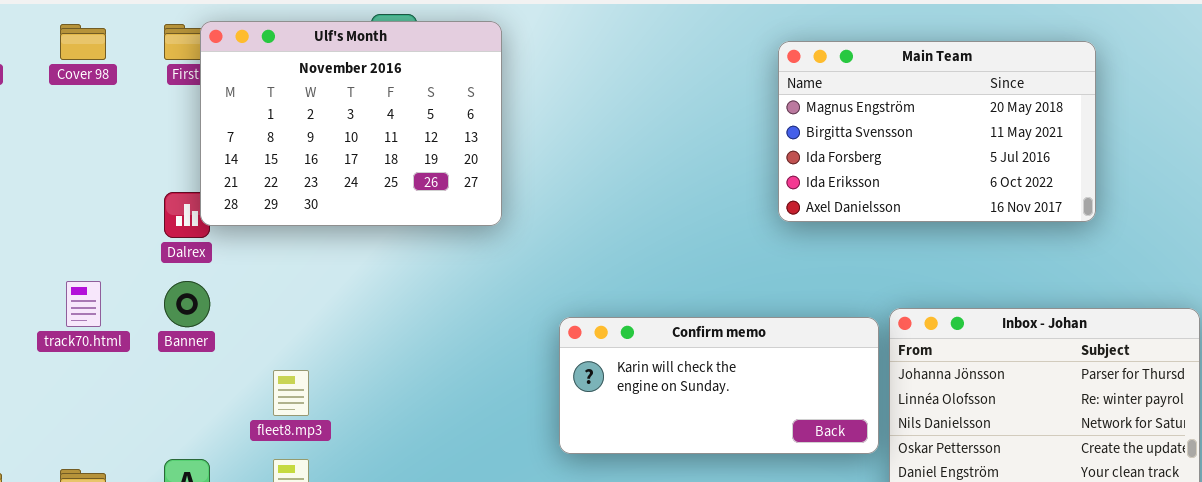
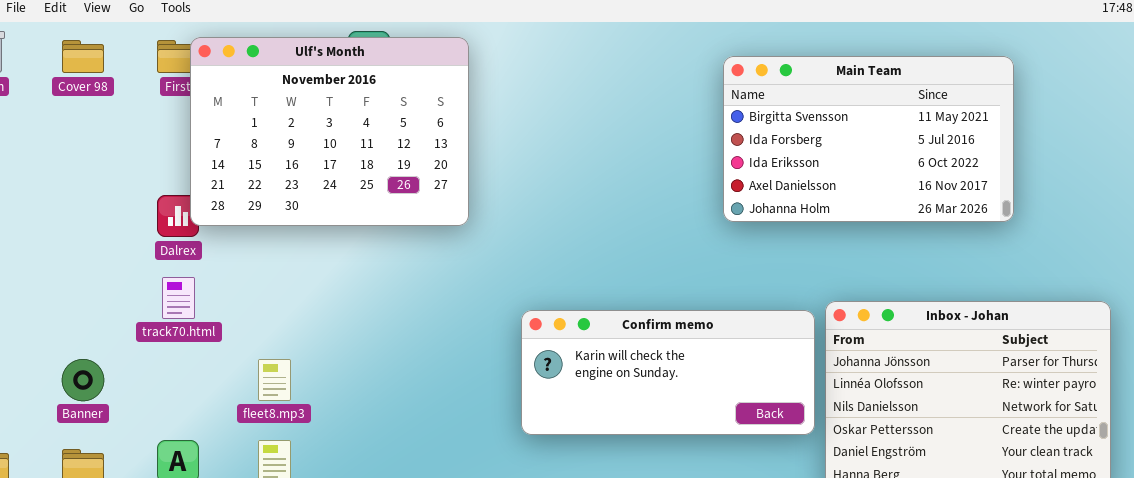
Main Team: [778,41,1096,222] -> [723,56,1014,222], scrolled down 1 row
track70.html: [66,281,101,327] -> [162,277,195,319], moved
Banner: [164,281,210,327] -> [62,359,104,401], moved

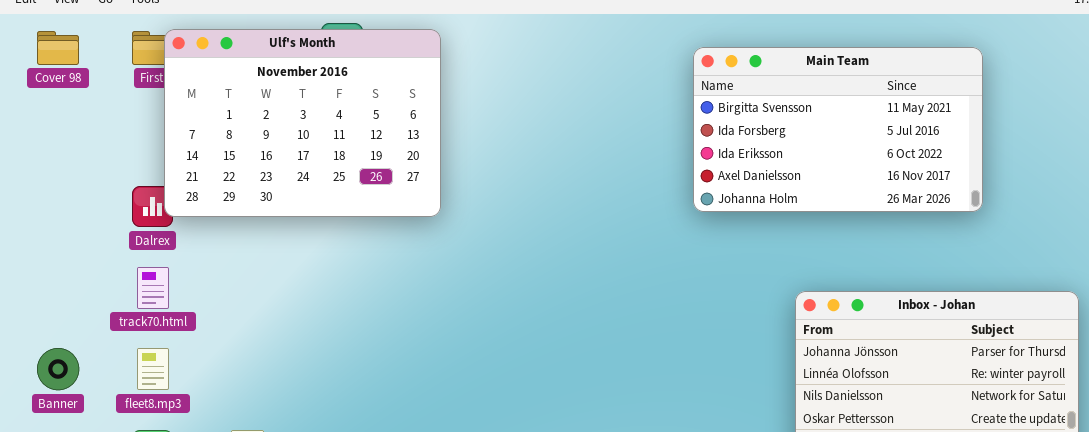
Confirm memo: [521,310,815,435] -> none, closed
fleet8.mp3: [258,359,291,401] -> [137,348,169,390], moved

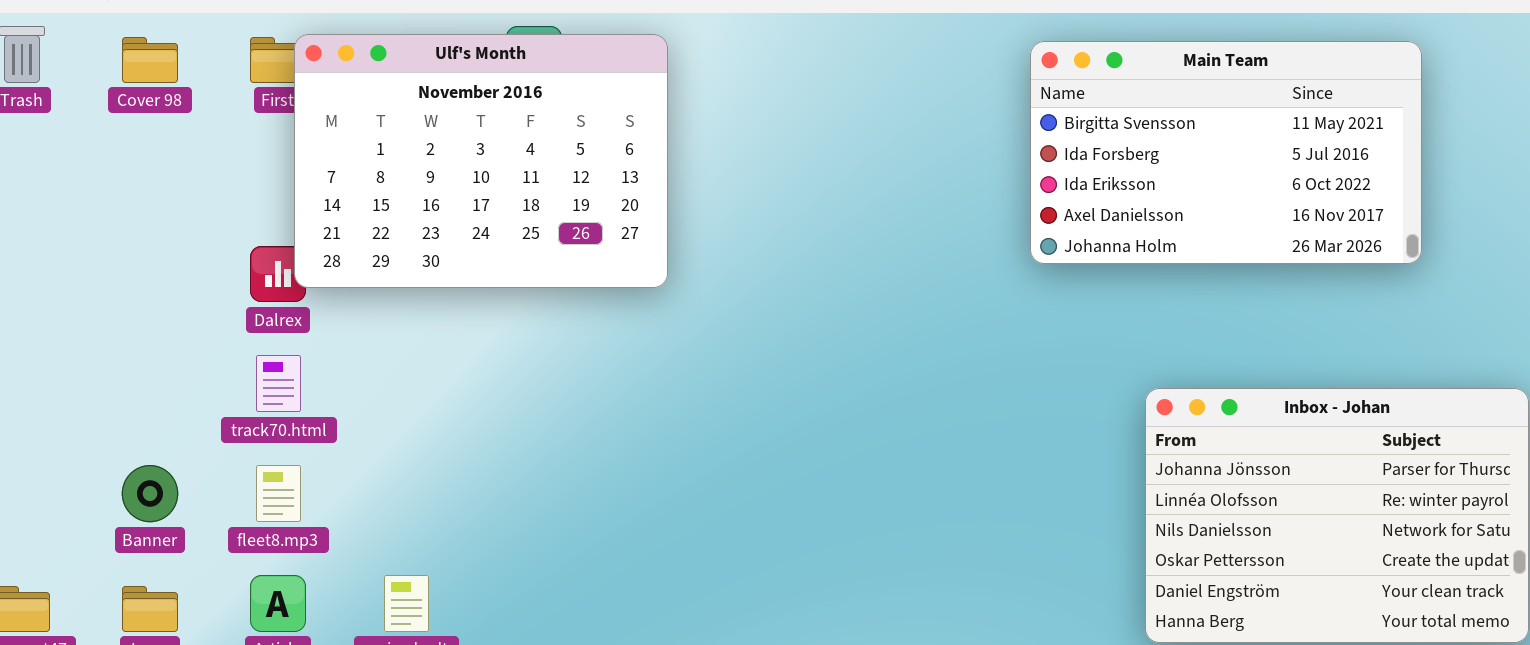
Main Team: [693,47,983,212] -> [1030,41,1422,264], moved

